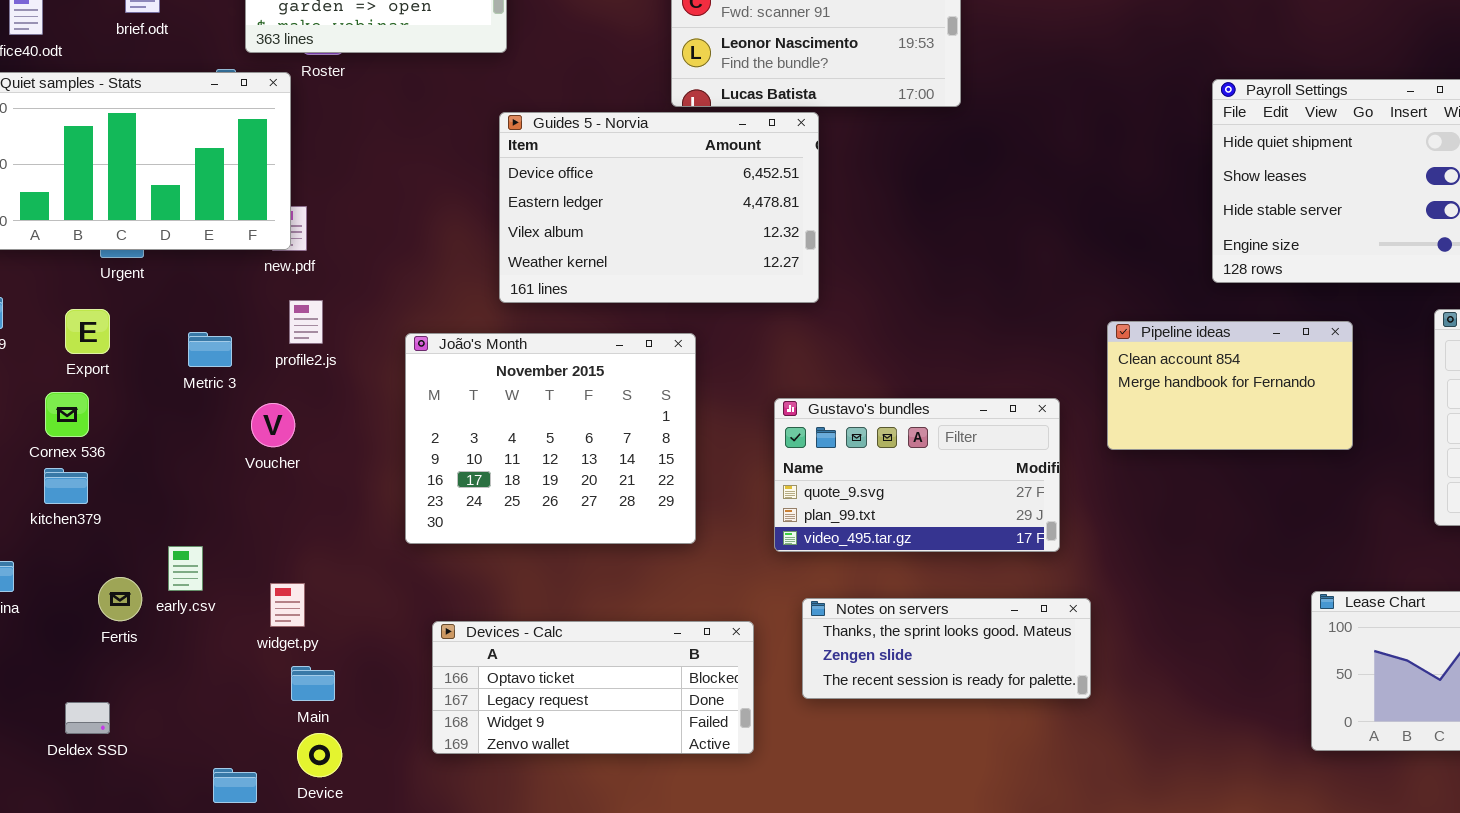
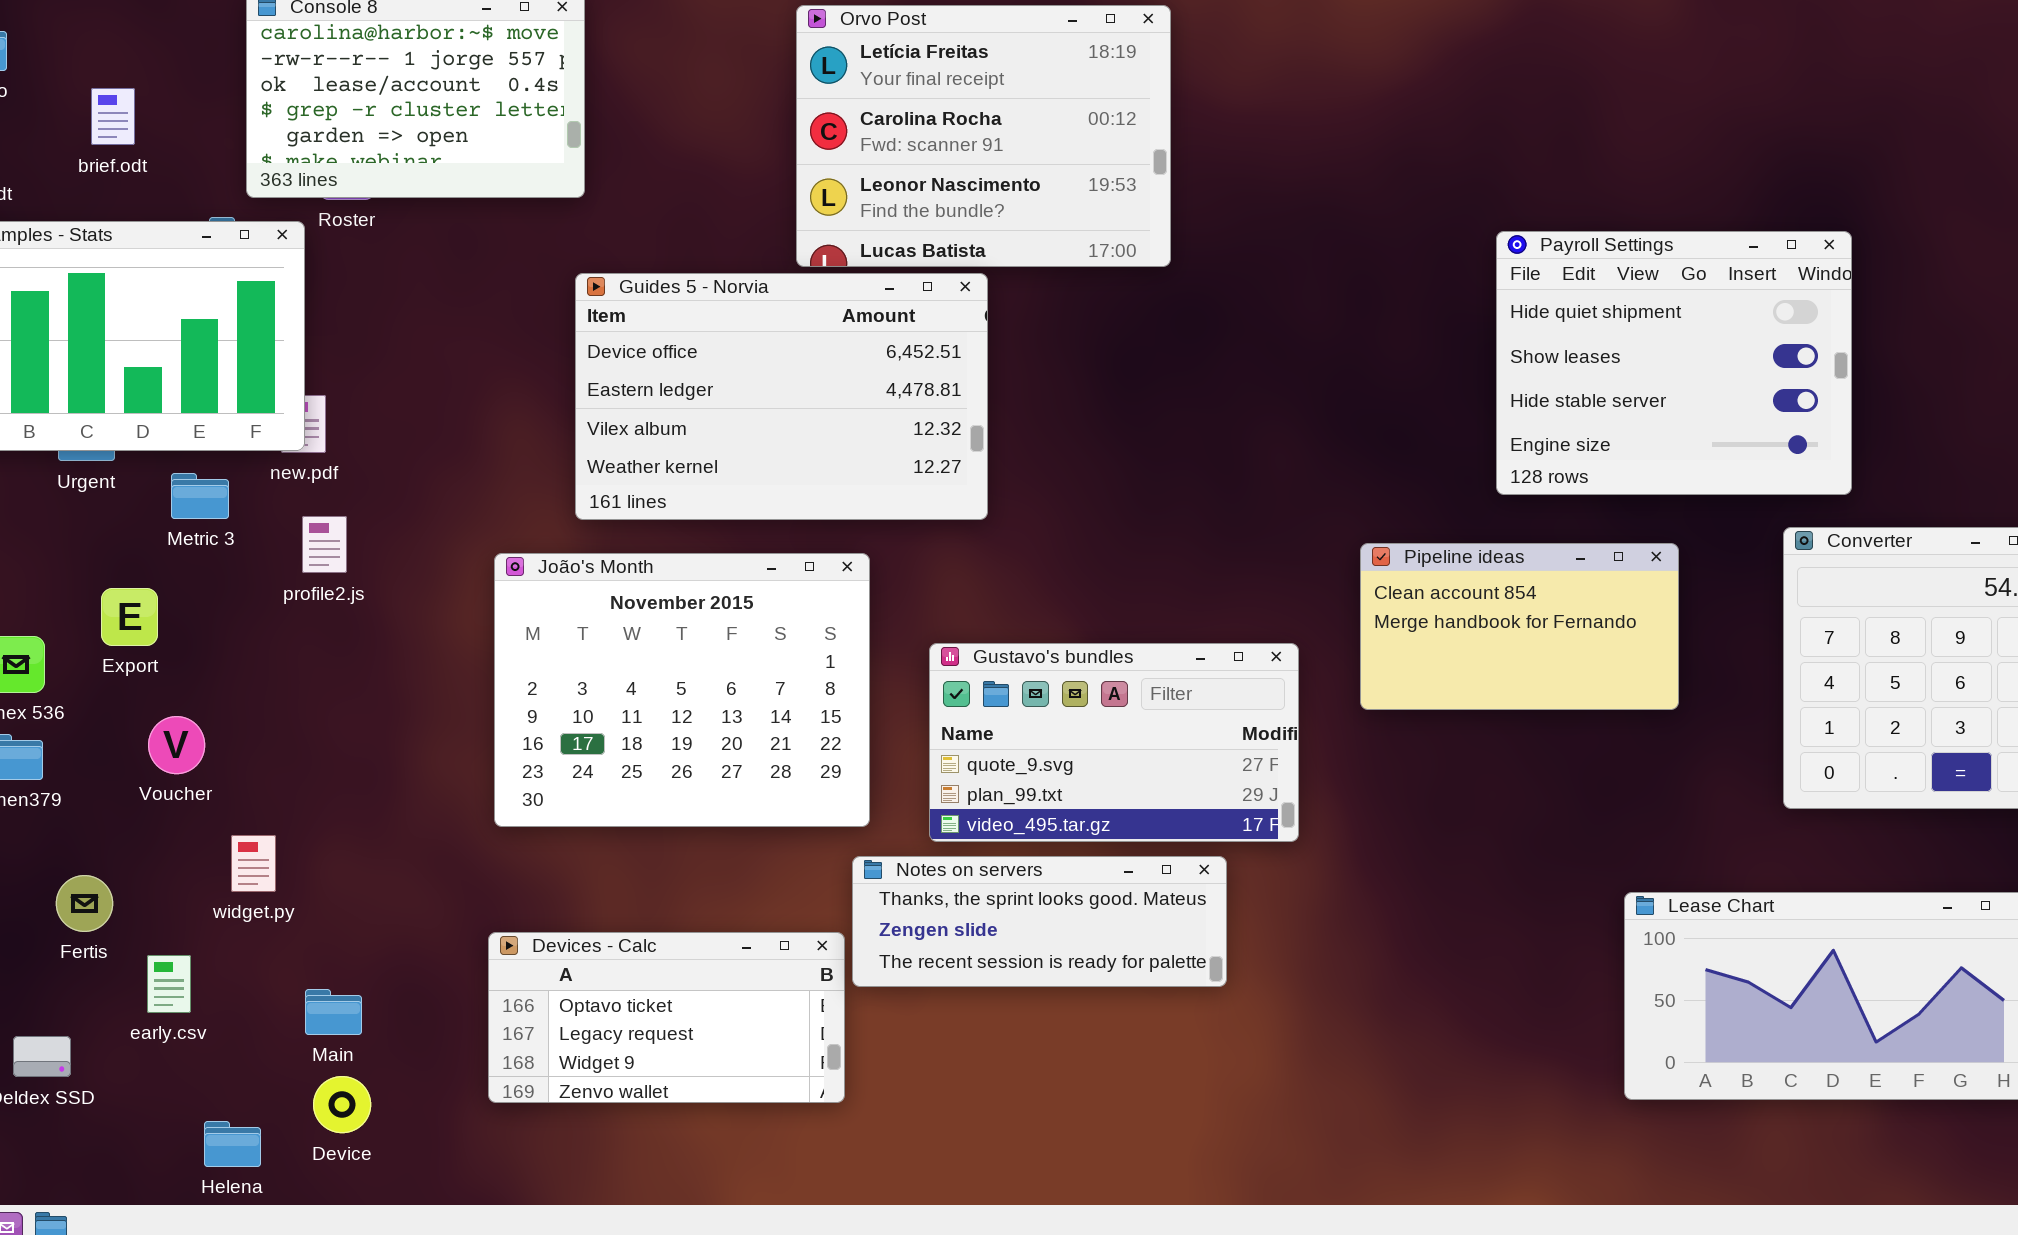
Export: [65,309,110,354] -> [101,588,158,646], moved
Metric 3: [188,332,232,367] -> [171,473,229,519], moved
João's Month: [405,333,696,544] -> [494,553,870,827], moved
Voucher: [251,403,295,447] -> [148,716,205,774], moved
early.csv: [168,546,203,591] -> [147,955,191,1013], moved
widget.py: [270,583,305,627] -> [231,835,276,892], moved
Notes on servers: [802,598,1091,699] -> [852,856,1227,987], moved
Devices - Calc: [432,621,754,754] -> [488,932,845,1103], resized

